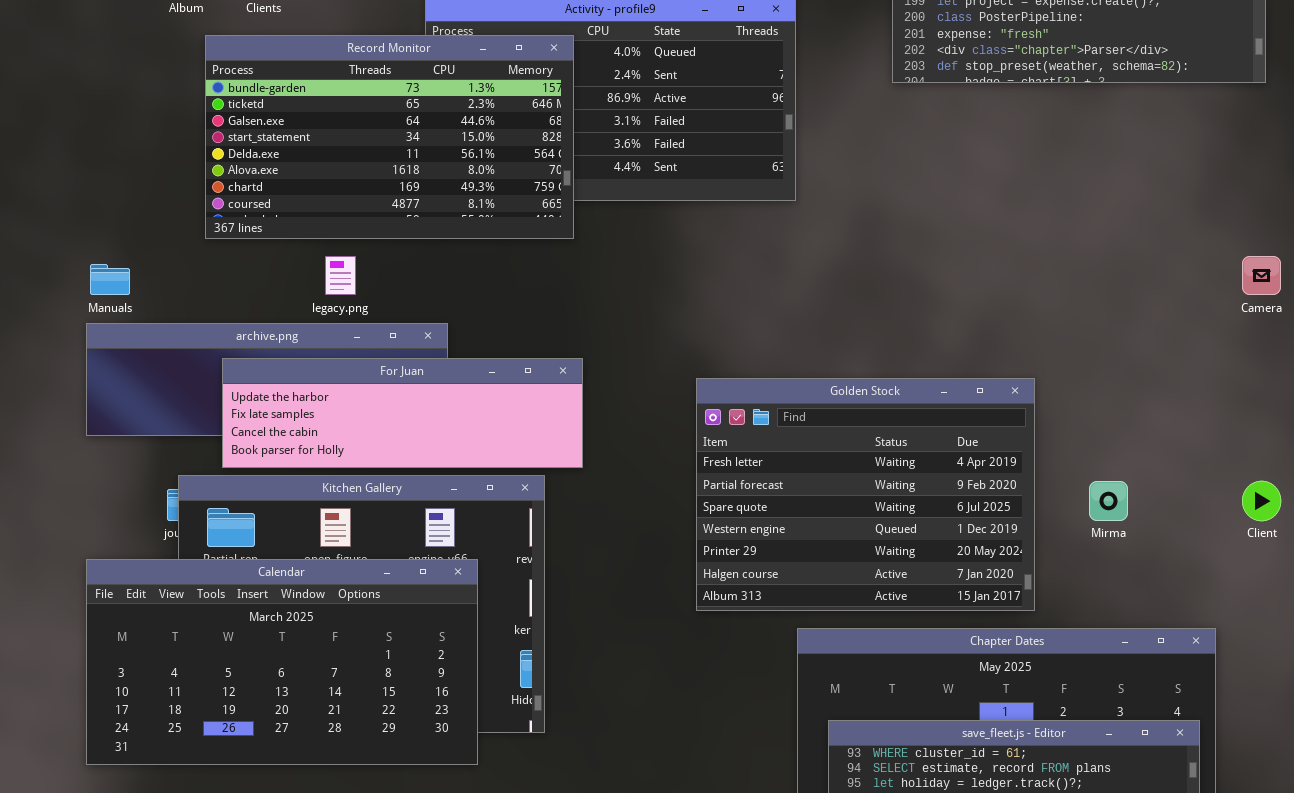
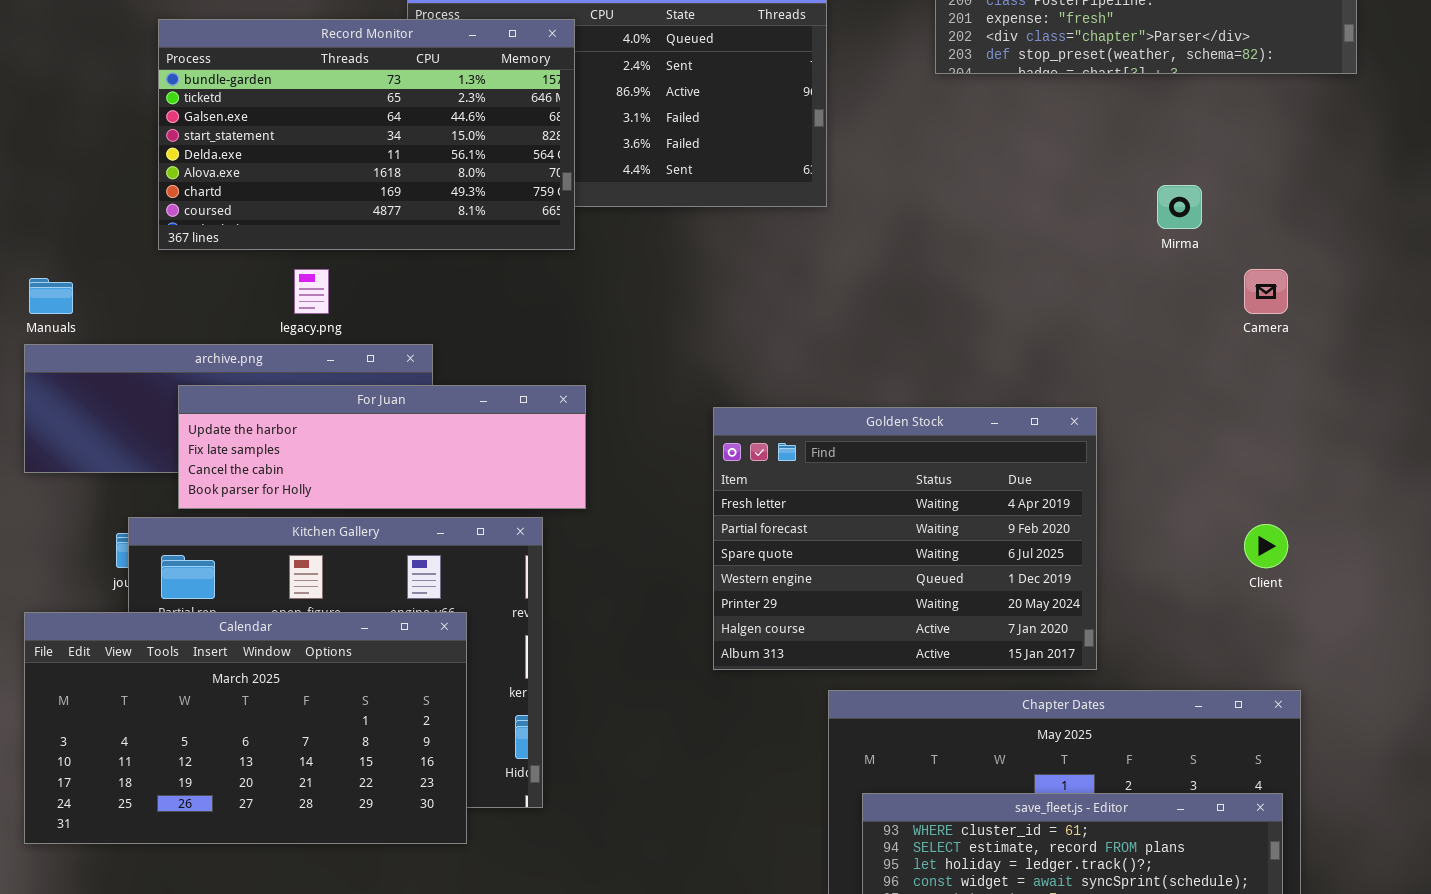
Camera: [1242,256,1281,295] -> [1244,269,1288,314], moved
Mirma: [1089,481,1128,521] -> [1157,185,1202,229], moved
Client: [1242,481,1281,521] -> [1244,524,1288,568], moved

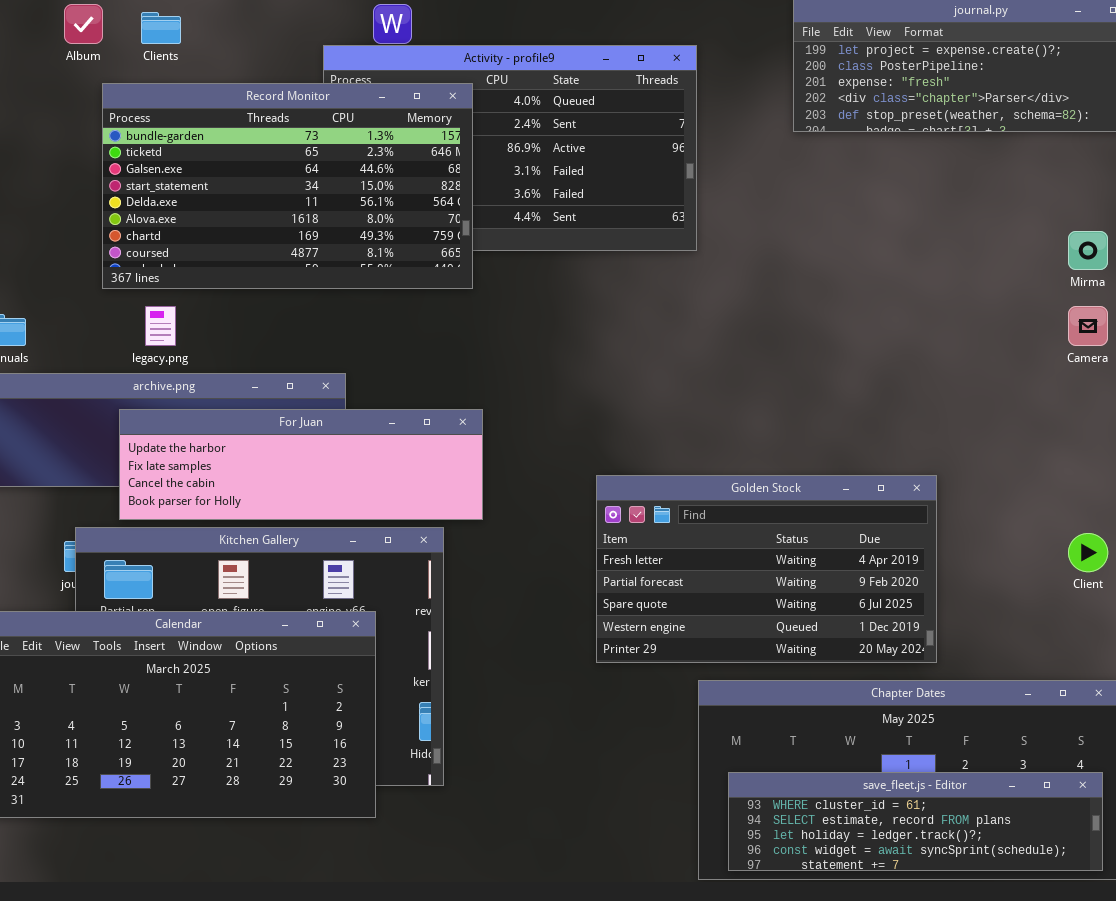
Mirma: [1157,185,1202,229] -> [1068,231,1108,270], moved
legacy.png: [294,269,329,314] -> [145,306,176,346], moved
Golden Stock: [713,407,1097,670] -> [596,475,937,663], resized

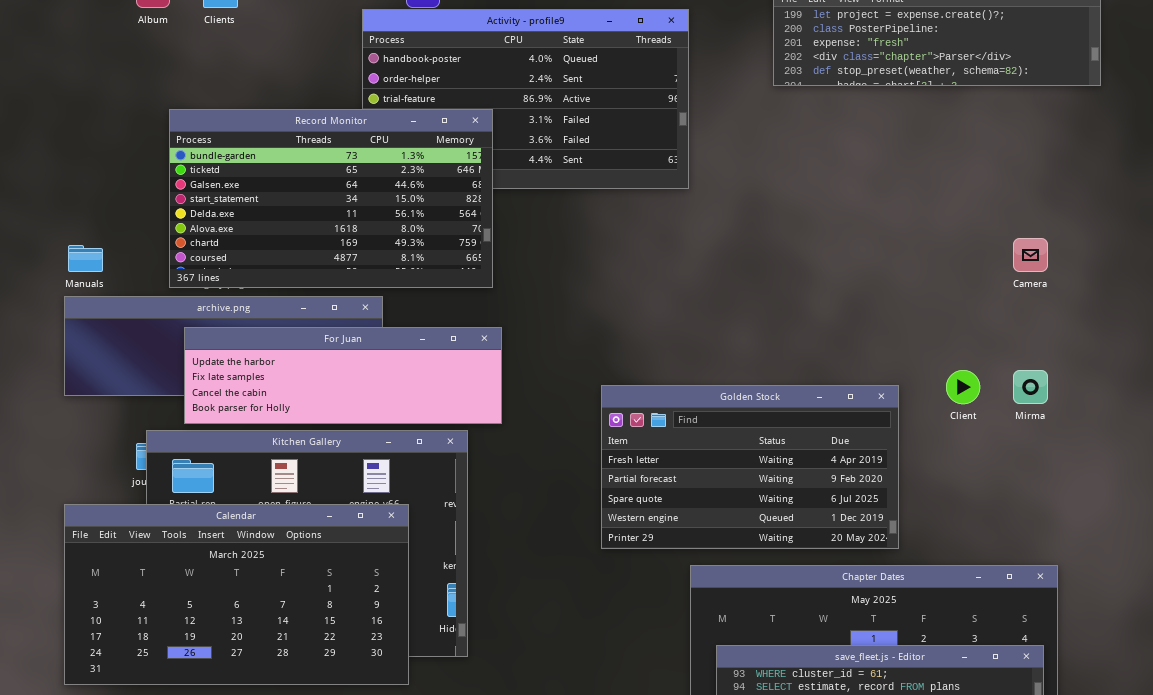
Record Monitor: [102,83,473,289] -> [169,109,493,288], moved
Mirma: [1068,231,1108,270] -> [1013,370,1048,404], moved
Client: [1068,533,1108,572] -> [946,370,980,404], moved

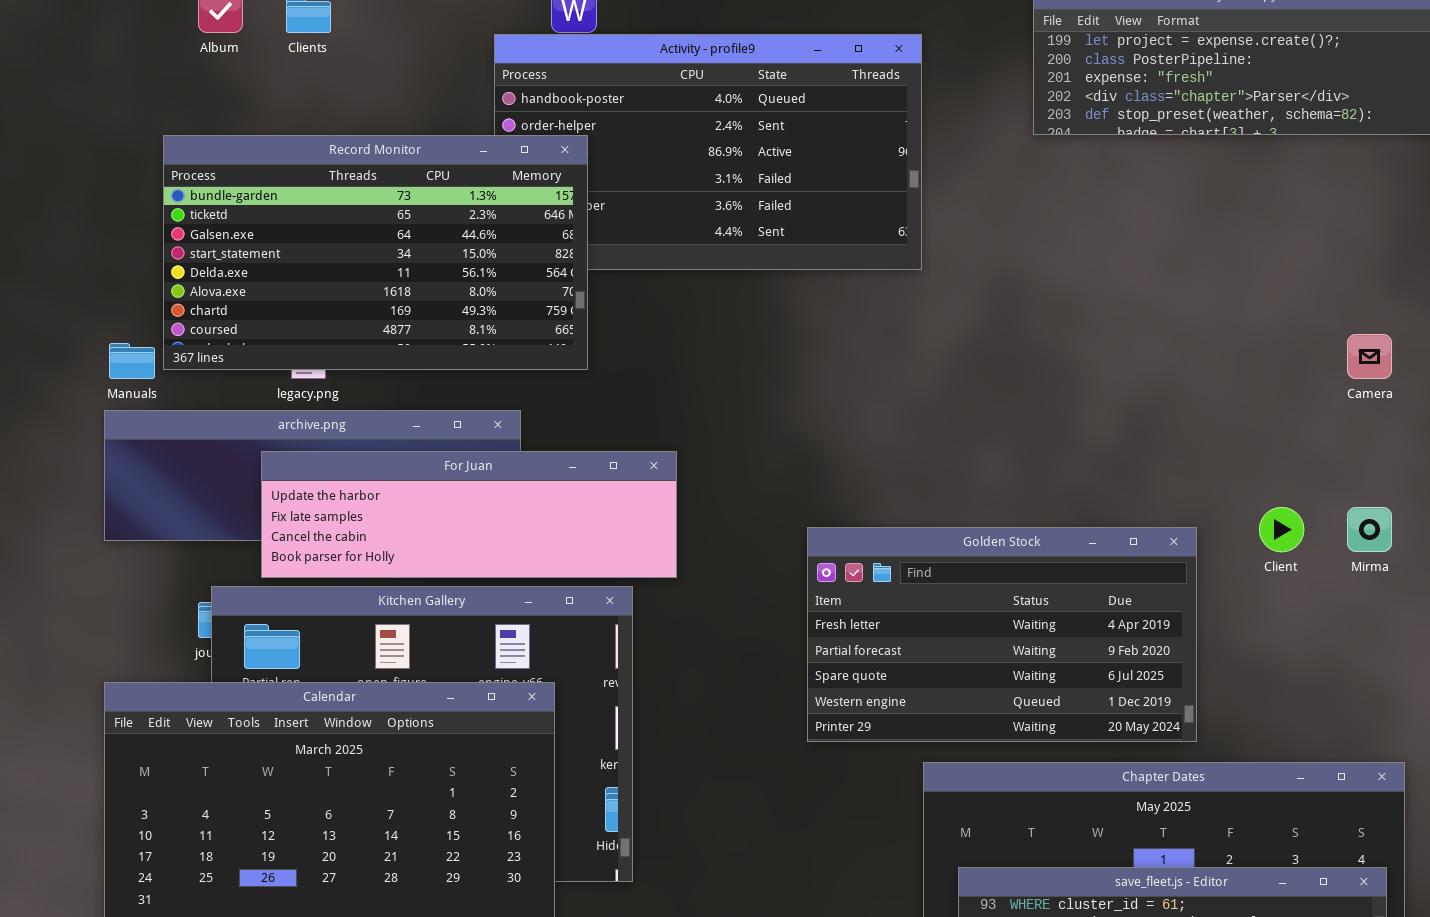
Record Monitor: [169,109,493,288] -> [163,135,588,370], moved

